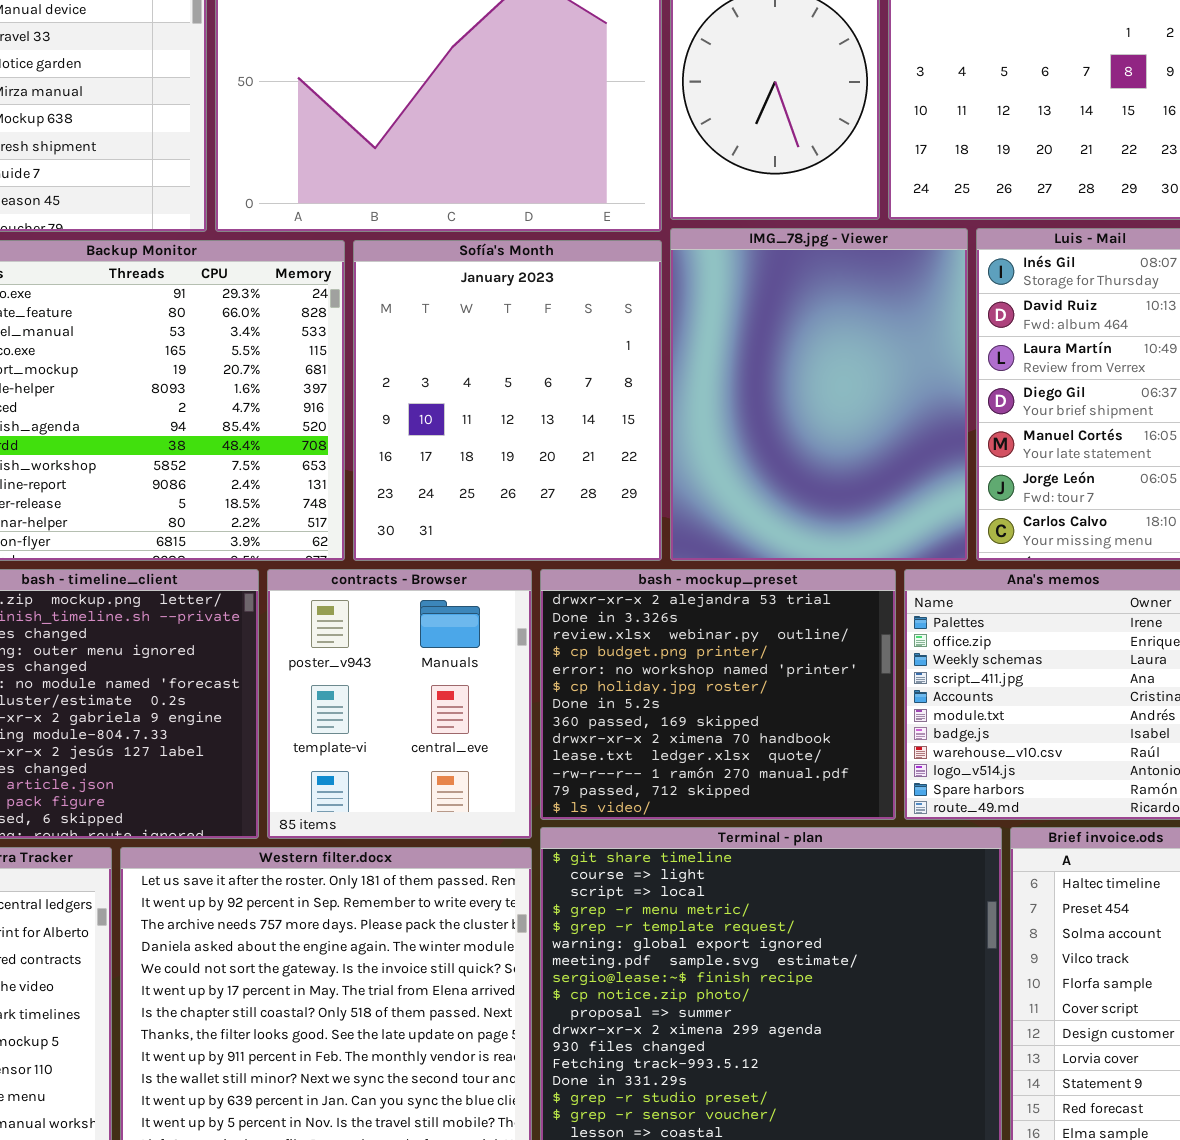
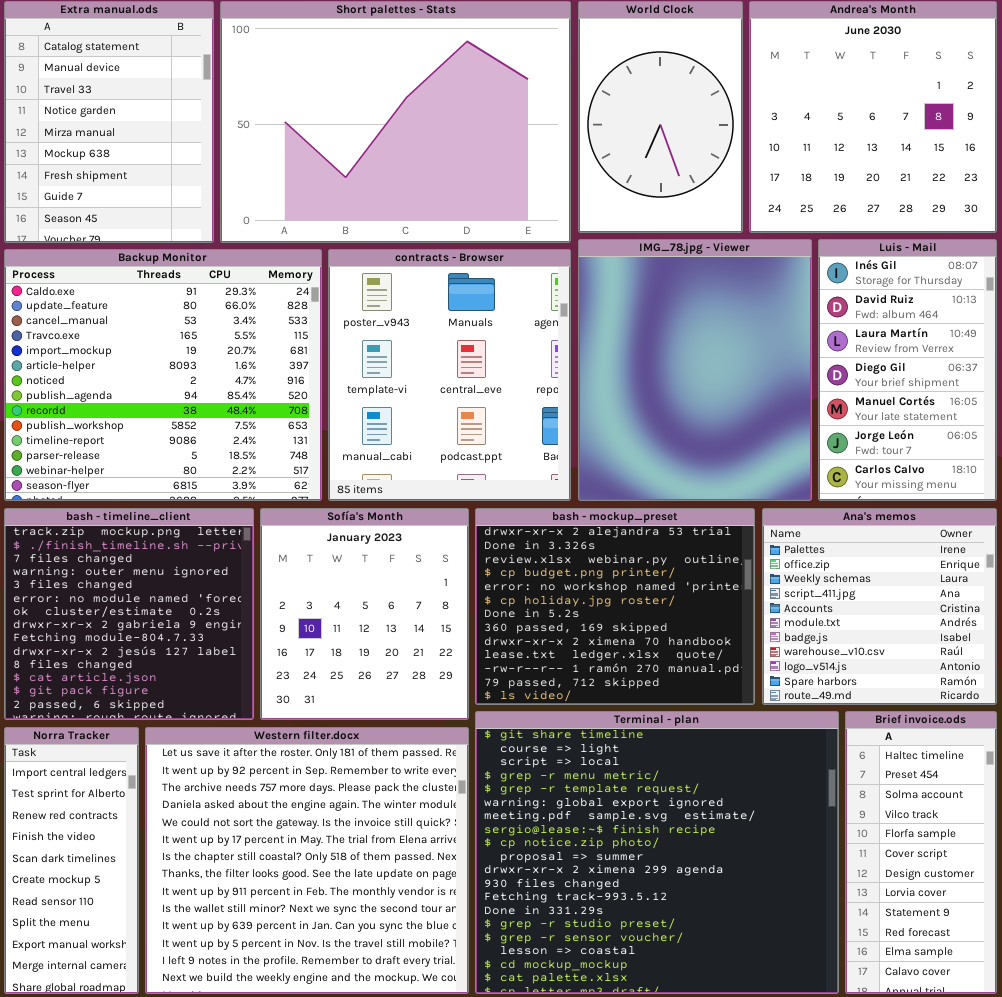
Sofía's Month: [353,240,662,561] -> [260,508,469,720], moved, resized
contracts - Browser: [267,569,532,839] -> [328,249,571,501], moved, resized

